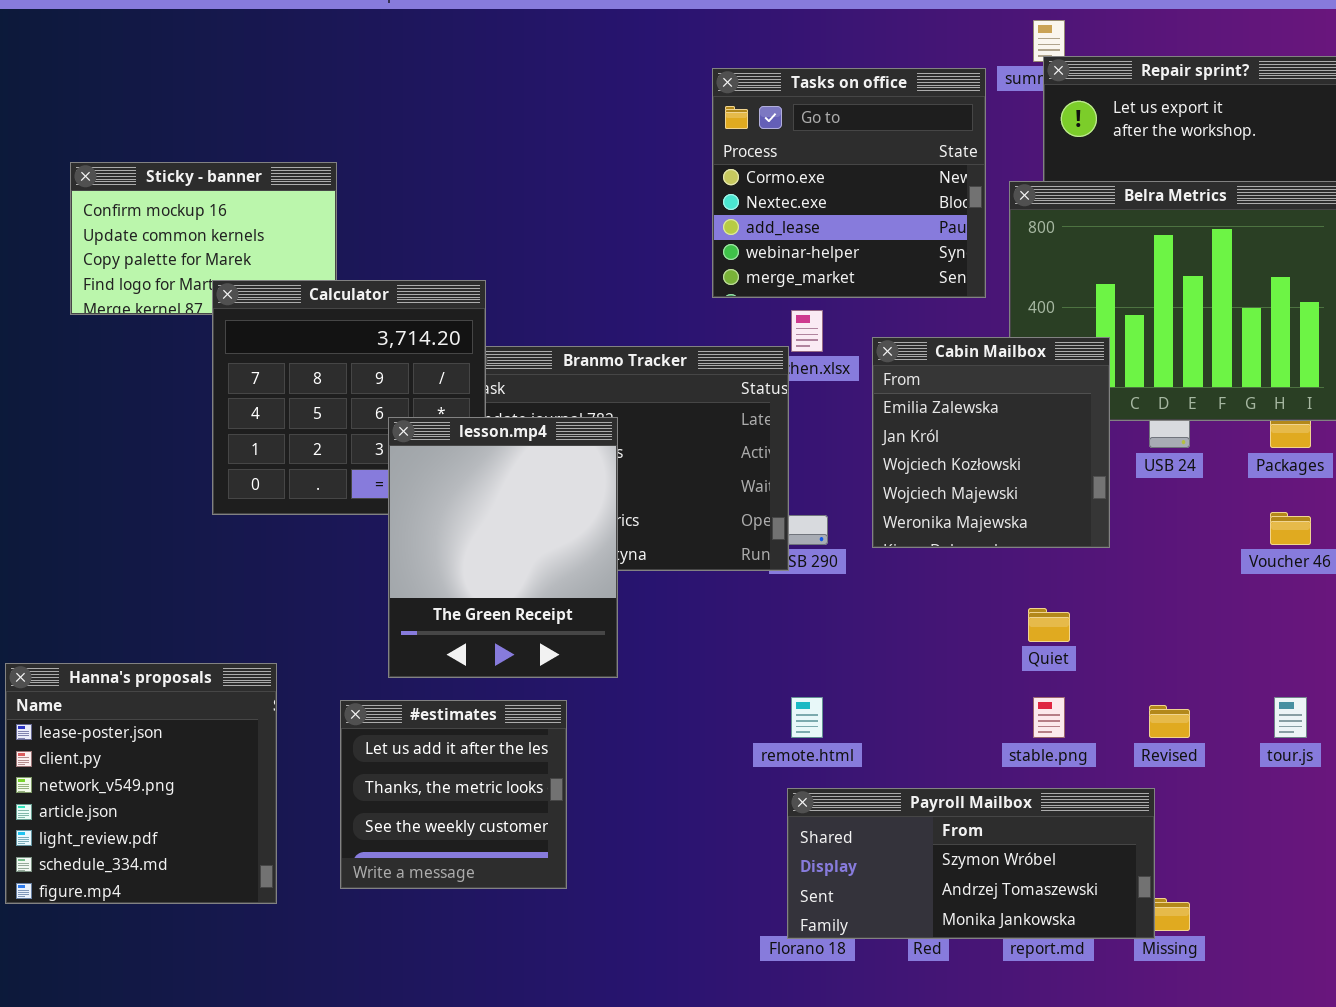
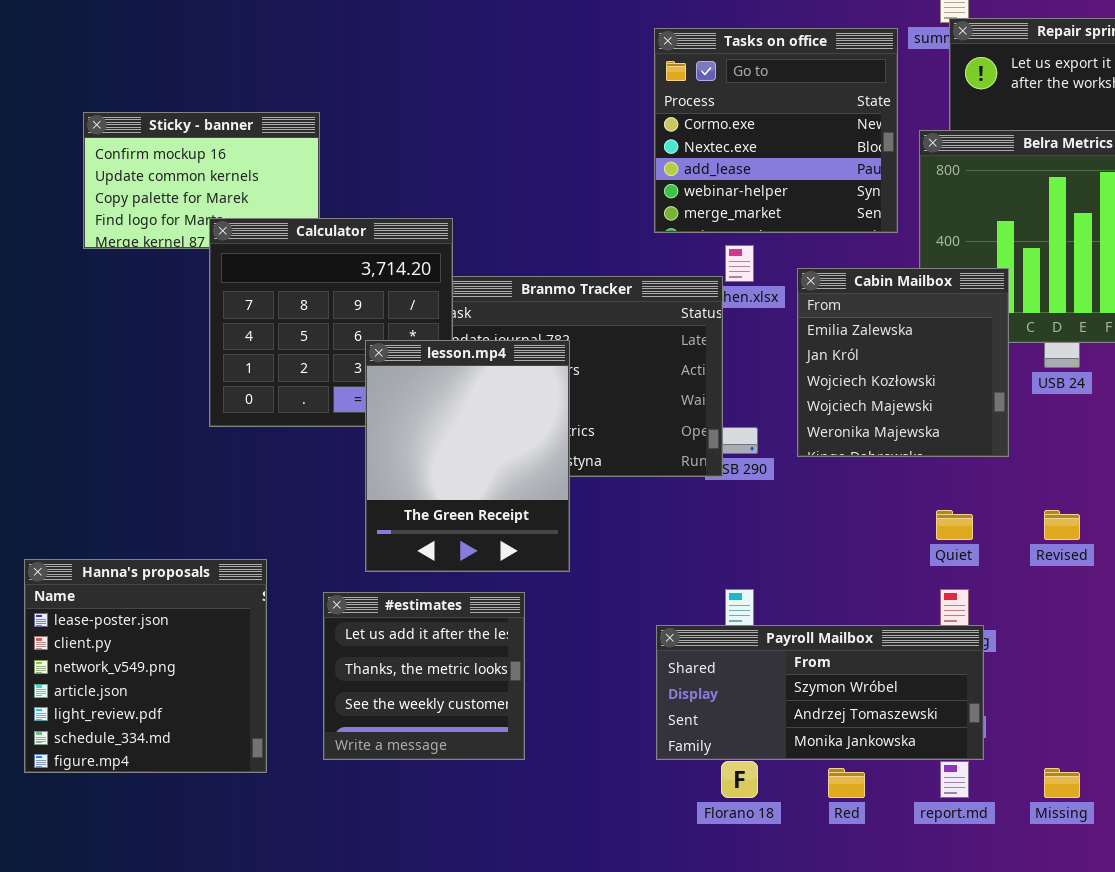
Revised: [1149,705,1190,738] -> [1044,510,1080,540], moved
Payroll Mailbox: [787,788,1155,939] -> [656,625,984,760], moved

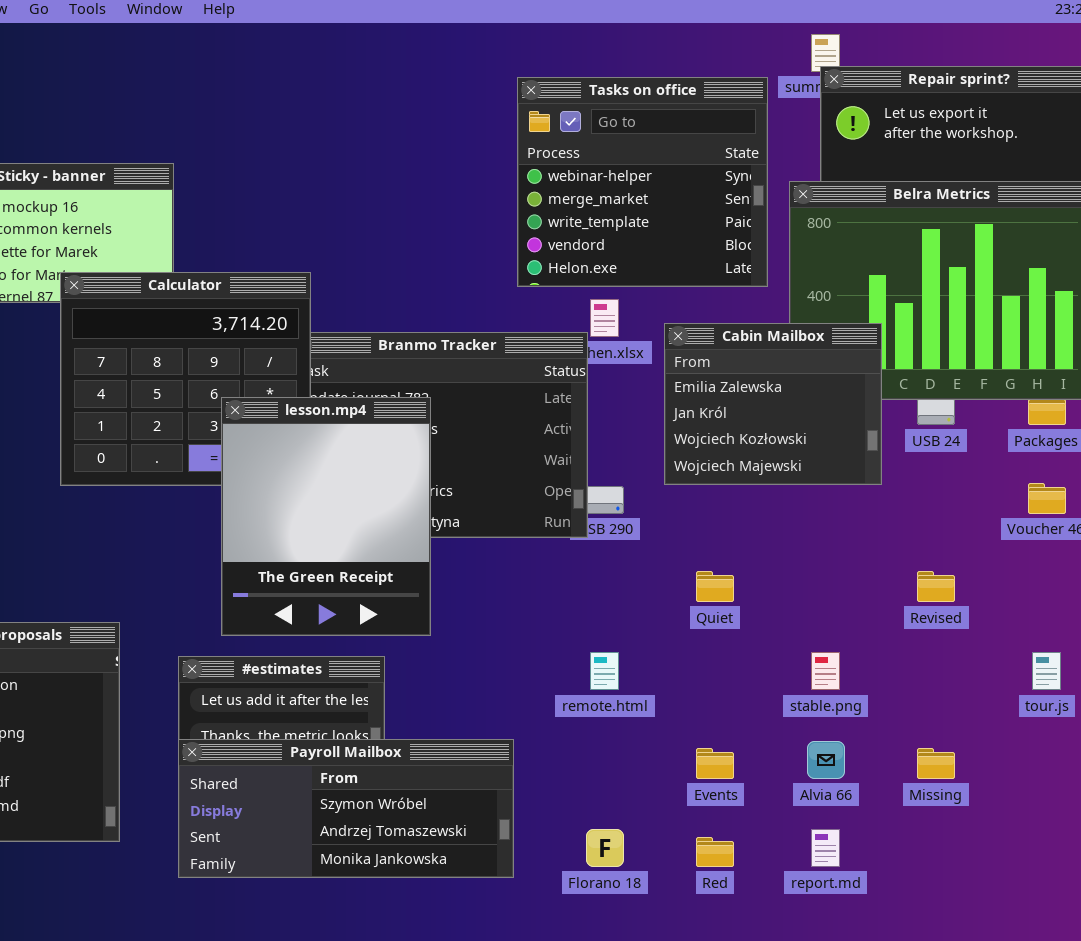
Tasks on office: [654,28,898,233] -> [517,77,768,287], scrolled down 3 rows
Cabin Mailbox: [797,268,1009,457] -> [664,323,882,485], resized
Quiet: [936,510,973,540] -> [696,571,734,602], moved
Payroll Mailbox: [656,625,984,760] -> [178,739,514,878], moved
Missing: [1044,768,1080,798] -> [917,748,955,779], moved

